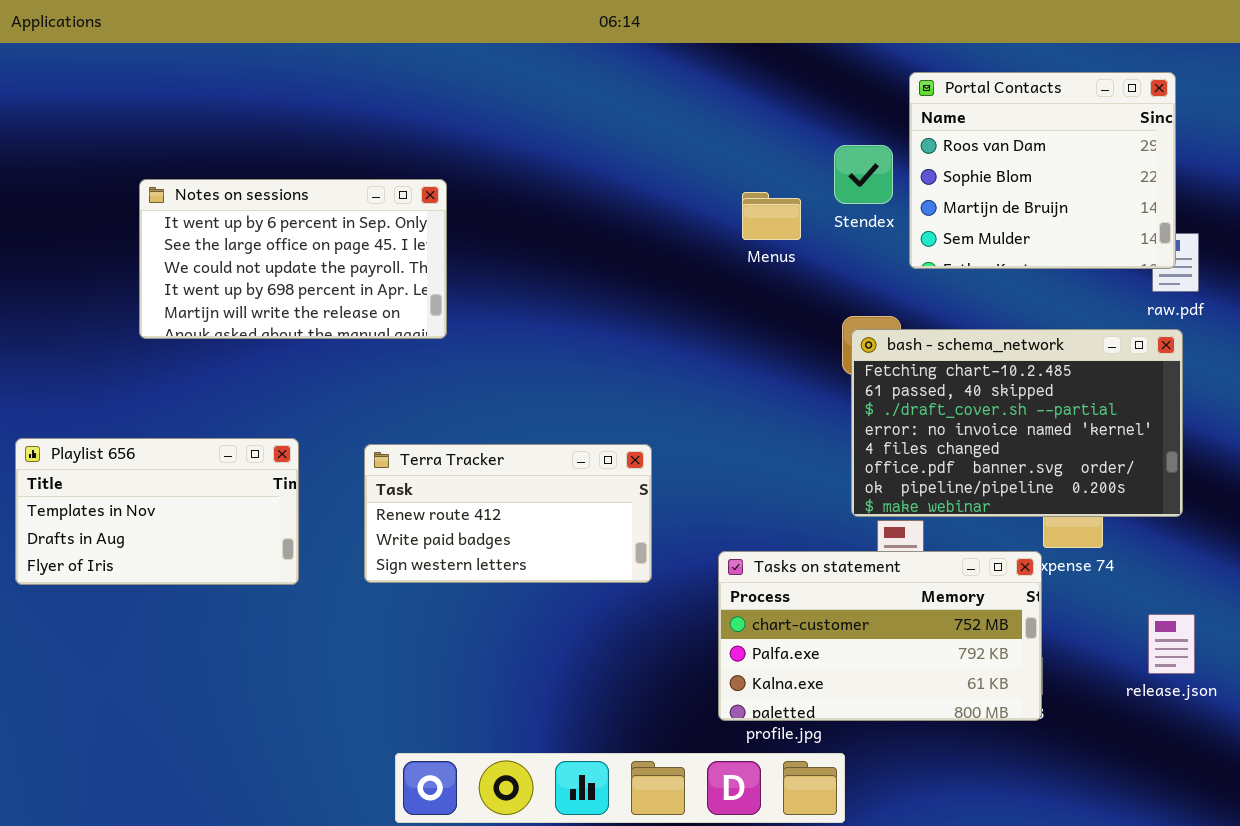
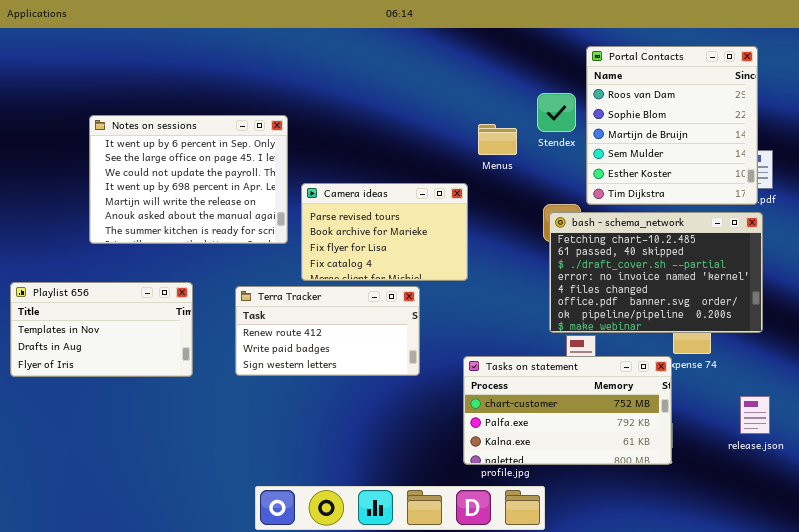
Portal Contacts: [909,72,1176,269] -> [586,46,758,205], resized
Notes on sessions: [139,179,447,339] -> [89,115,288,244], resized
Camera ideas: none -> [301,183,468,281], opened

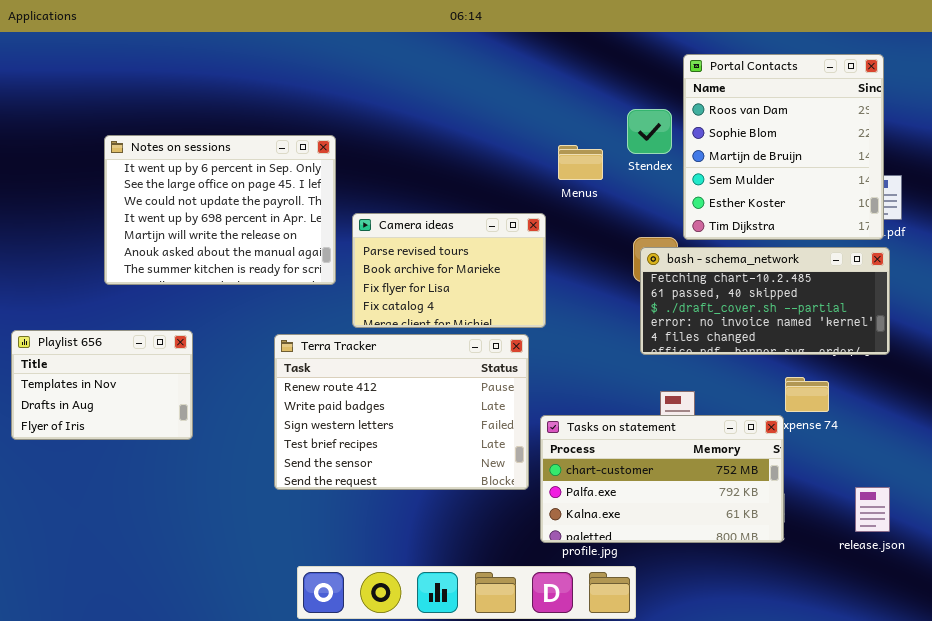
bash - schema_network: [549,212,763,333] -> [640,247,890,355], resized
Playlist 656: [10,282,193,377] -> [11,330,193,440], resized
Terra Tracker: [235,286,420,376] -> [274,334,529,490], resized
release.json: [740,396,770,434] -> [855,487,890,532], moved

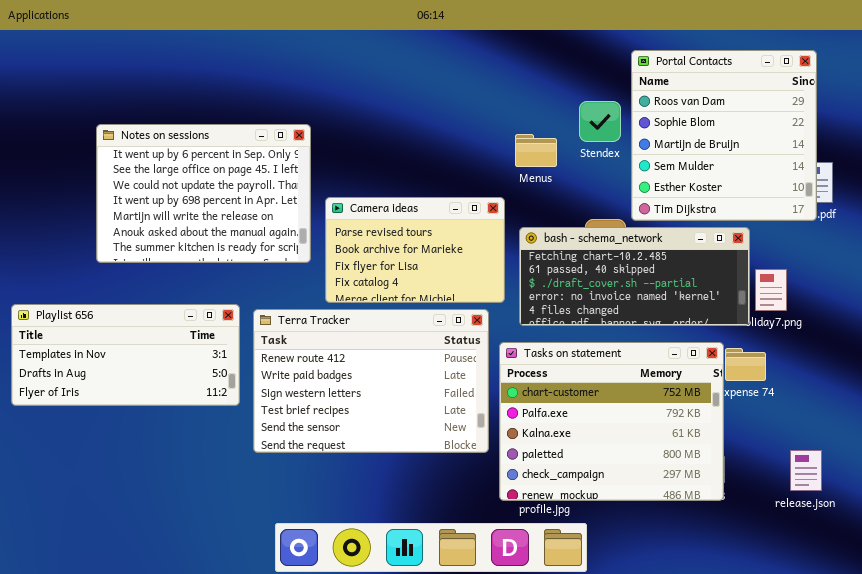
bash - schema_network: [640,247,890,355] -> [519,227,750,326], moved
Playlist 656: [11,330,193,440] -> [11,304,240,406], resized
Tasks on statement: [540,415,784,543] -> [499,342,724,501], resized

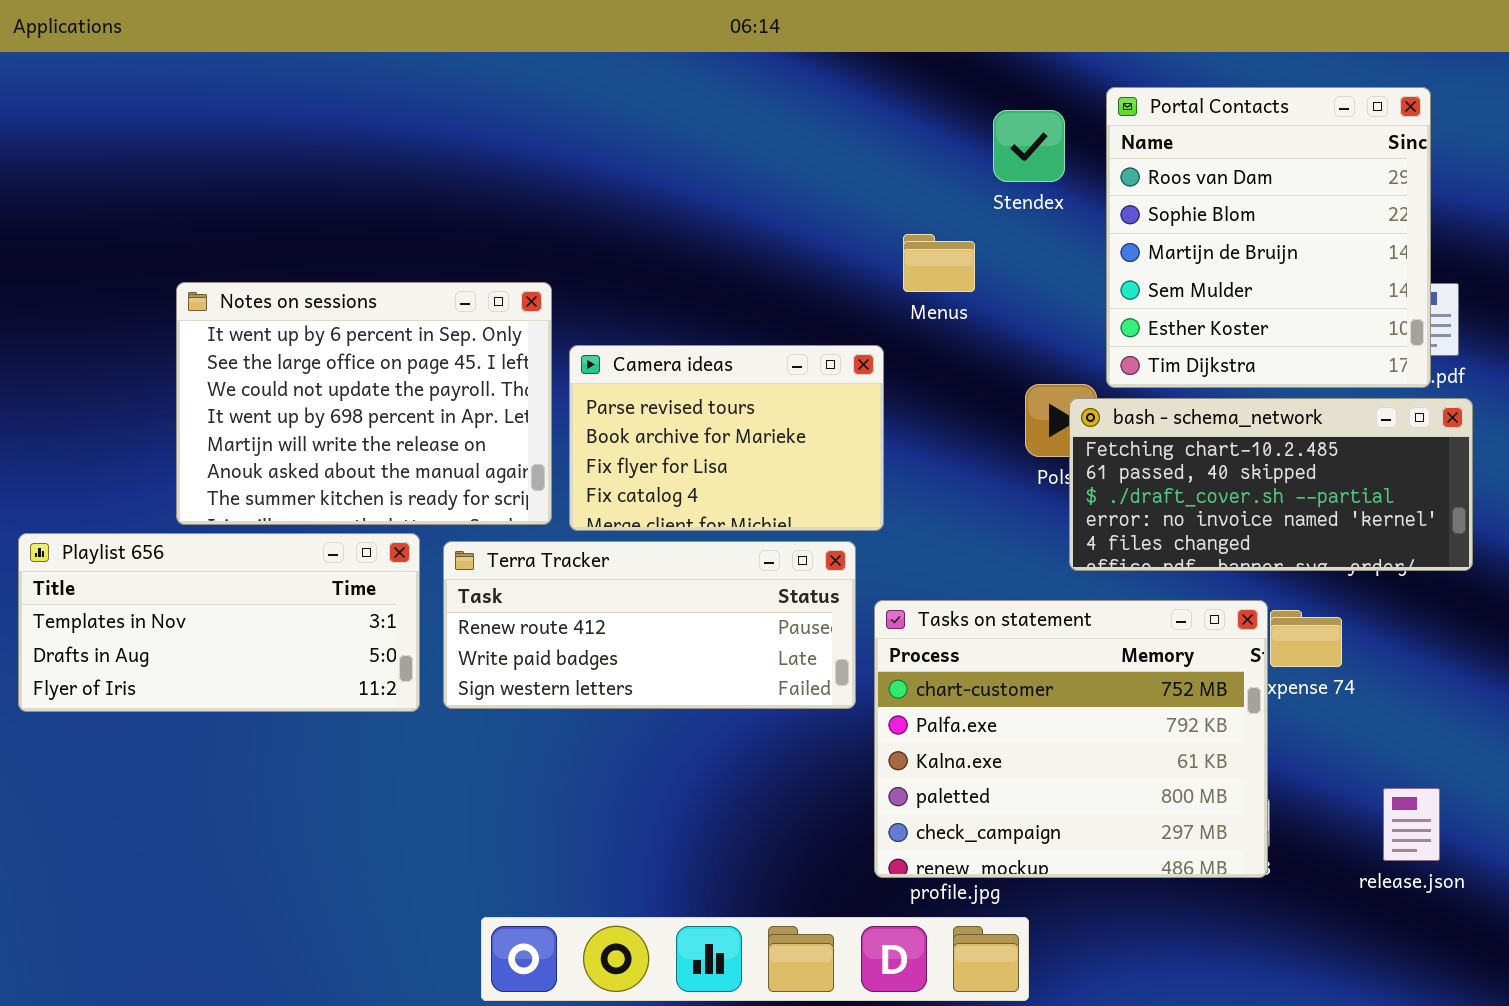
Stendex: [579,101,621,142] -> [993,110,1065,182], moved
Notes on sessions: [96,124,311,263] -> [176,282,552,525], moved
bash - schema_network: [519,227,750,326] -> [1069,398,1473,571], moved
Terra Tracker: [253,309,489,453] -> [443,541,856,709], resized

